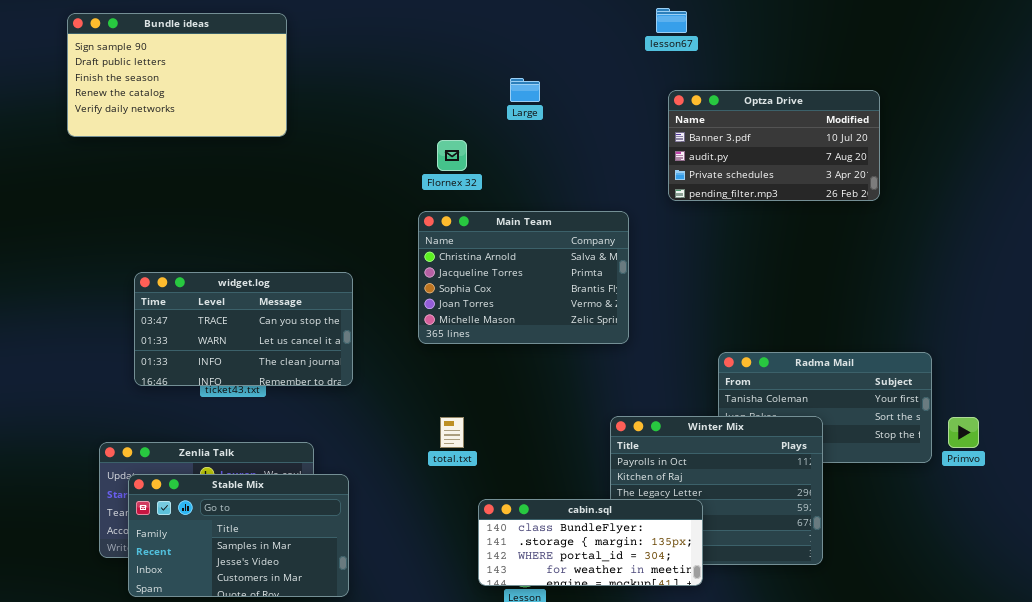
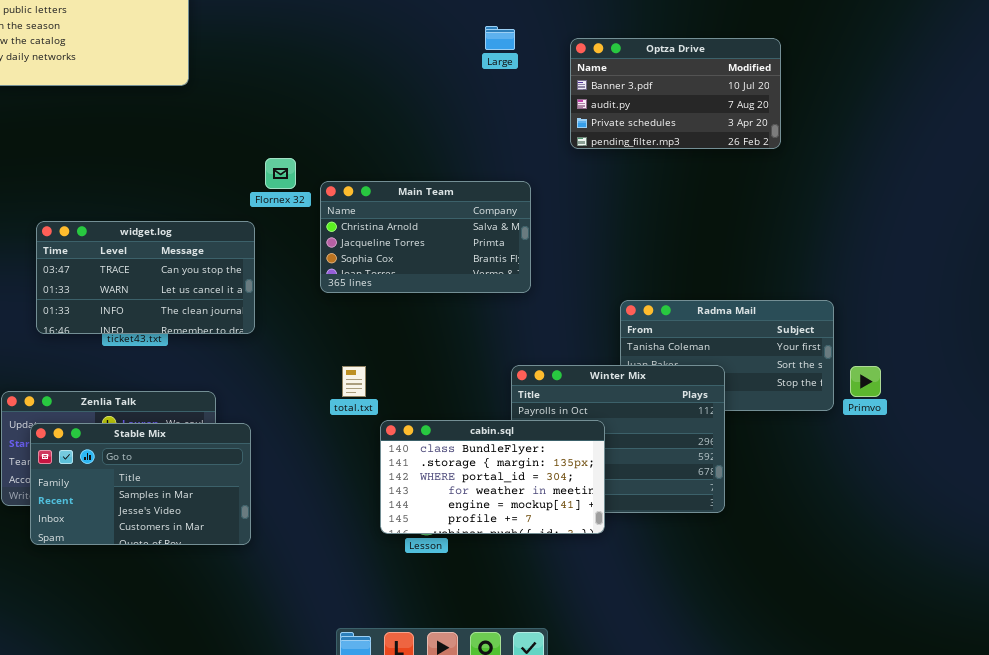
Large: [510,78,540,102] -> [485,26,515,50], moved
Flornex 32: [437,140,467,171] -> [265,158,296,189], moved
Main Team: [418,211,629,344] -> [320,181,531,293], resized
cabin.sql: [478,499,703,586] -> [380,420,605,534], resized

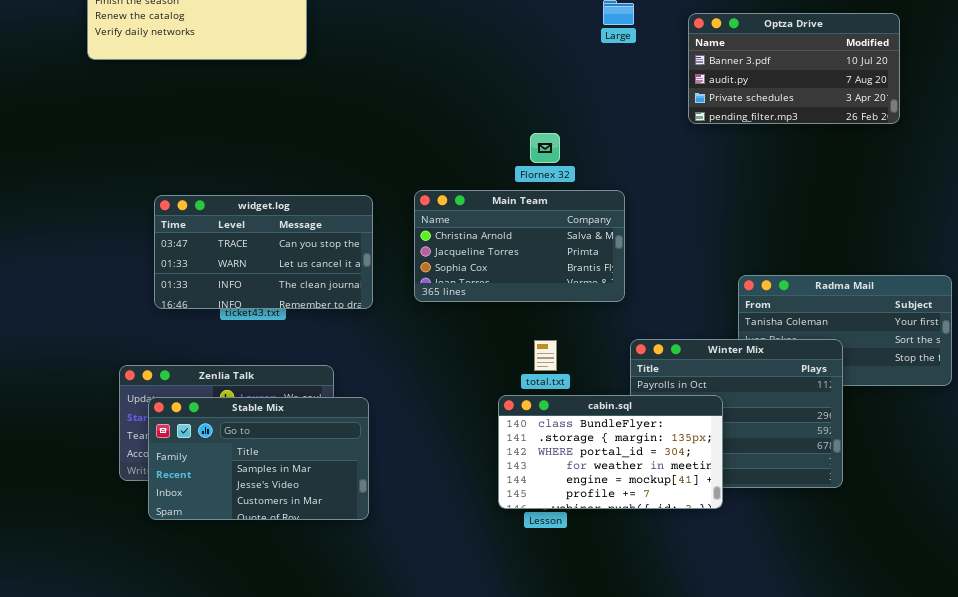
Flornex 32: [265,158,296,189] -> [530,133,560,163], moved
Main Team: [320,181,531,293] -> [414,190,625,302], moved
total.txt: [342,366,366,397] -> [534,340,557,371], moved

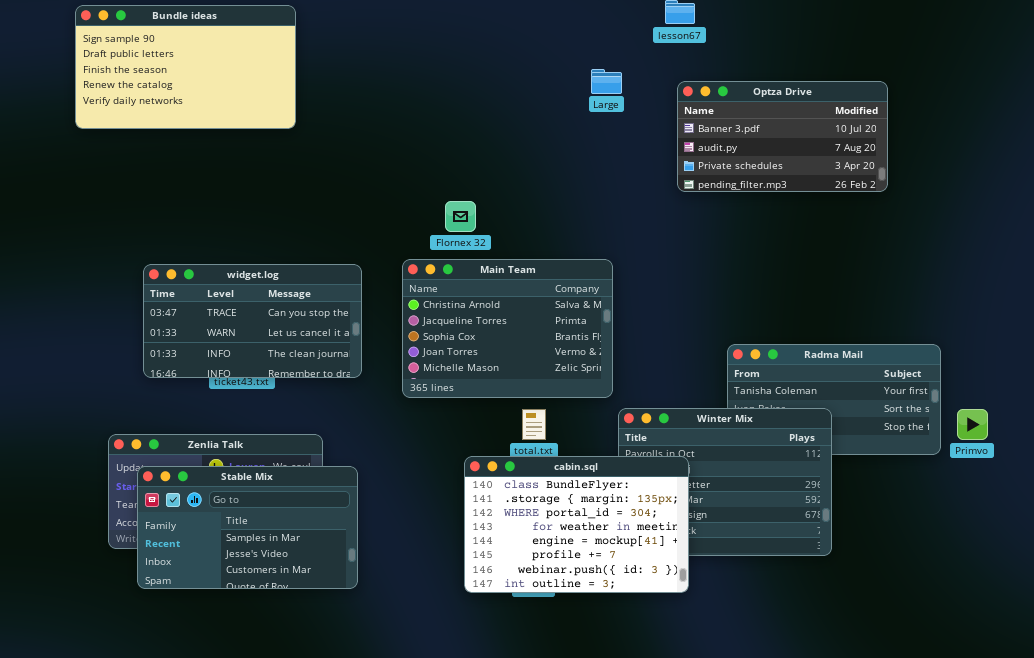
Flornex 32: [530,133,560,163] -> [445,201,476,232], moved
Main Team: [414,190,625,302] -> [402,259,613,398], resized
cabin.sql: [498,395,723,509] -> [464,456,689,593], moved, resized

